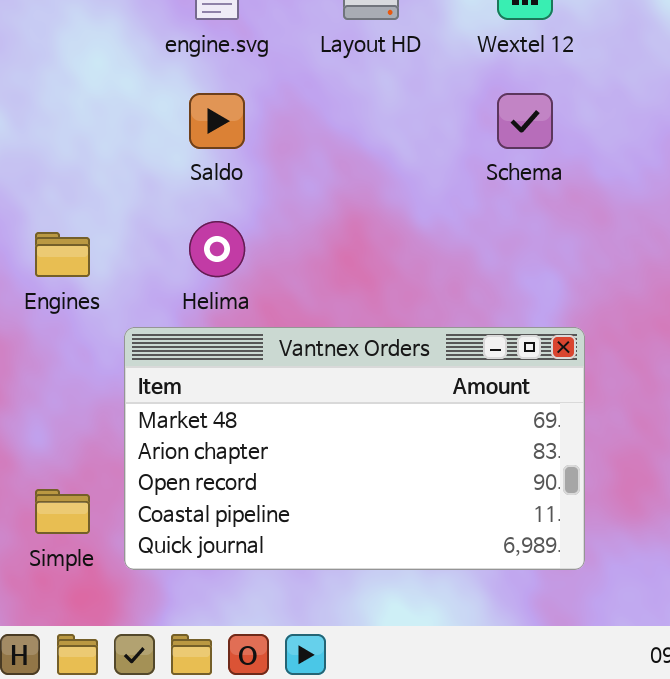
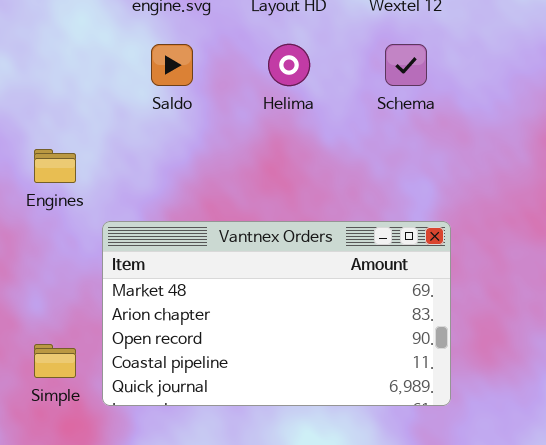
Helima: [189,221,245,277] -> [268,44,310,86], moved

